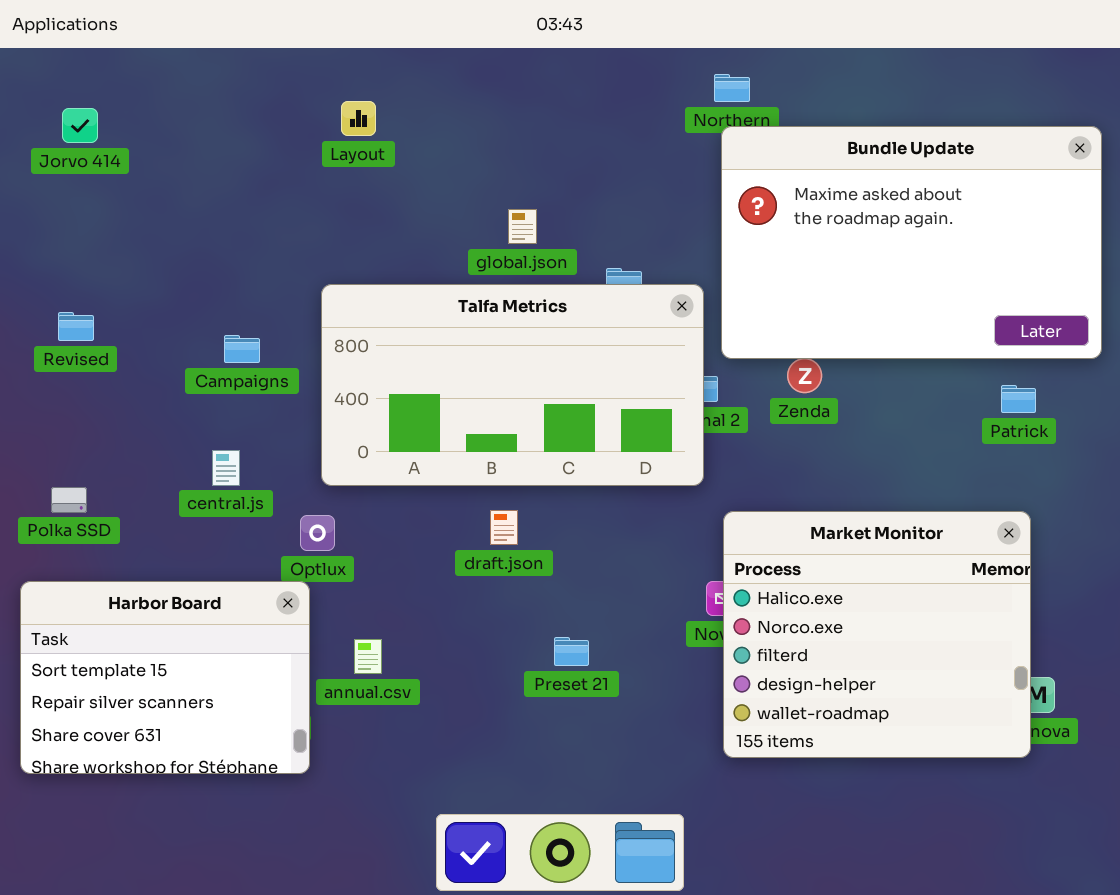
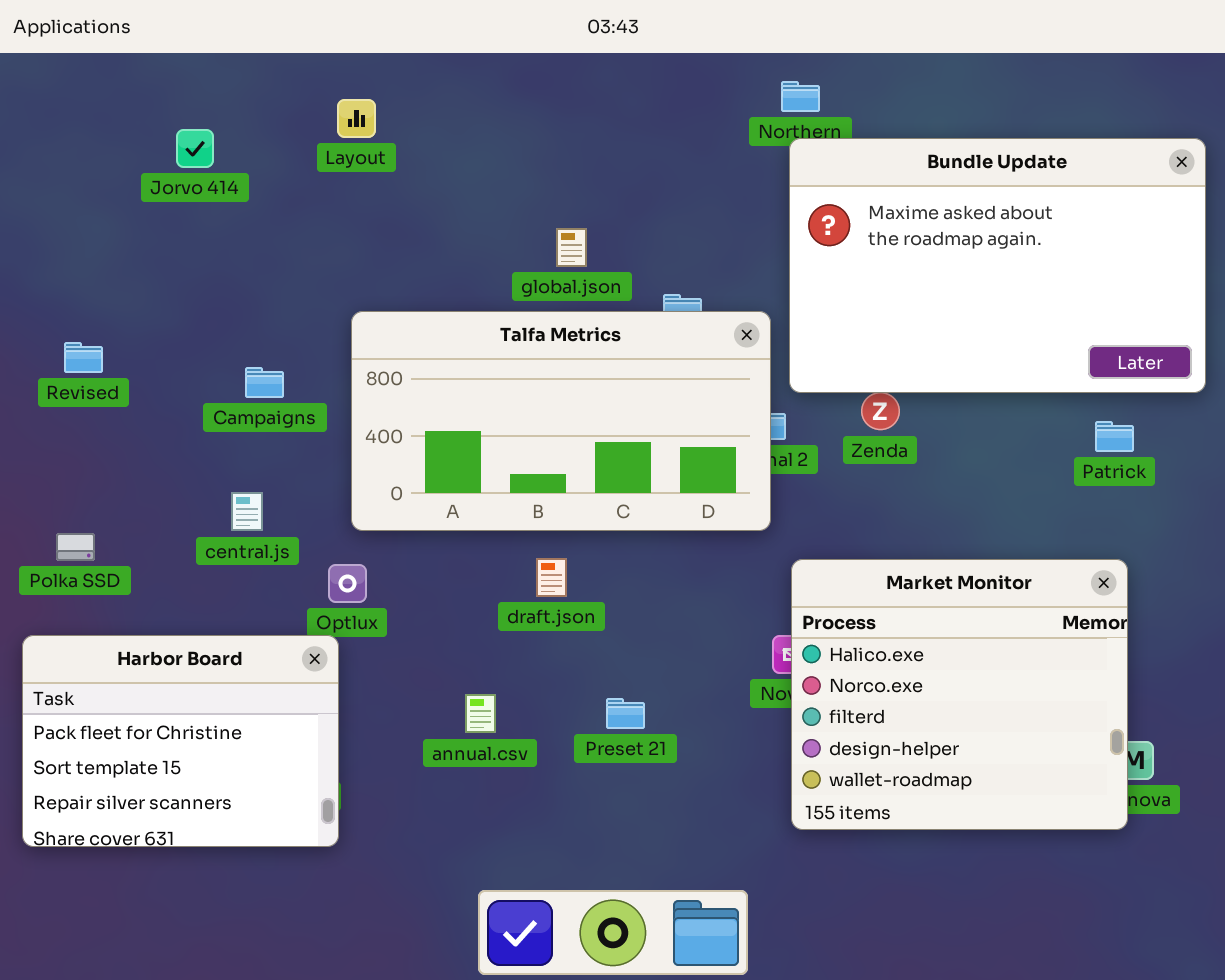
Layout: [341,101,376,136] -> [337,99,376,138], moved
Jorvo 414: [62,108,98,143] -> [176,129,214,168], moved
Harbor Board: [20,581,310,774] -> [22,635,339,847], scrolled up 1 row
annual.csv: [354,639,382,674] -> [465,694,496,733], moved

